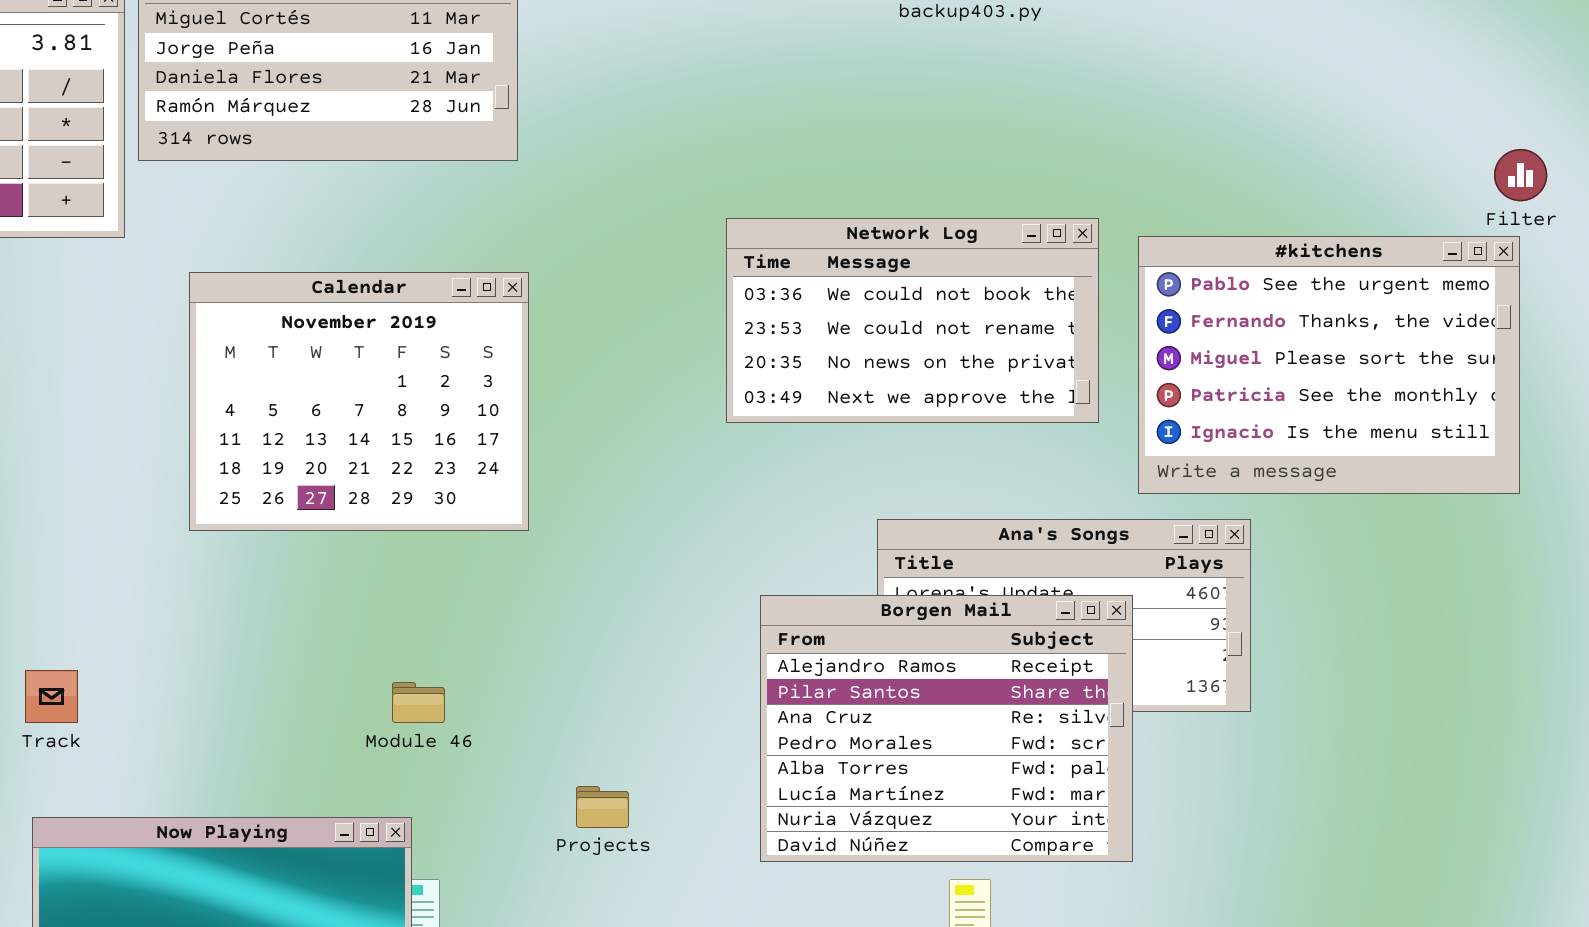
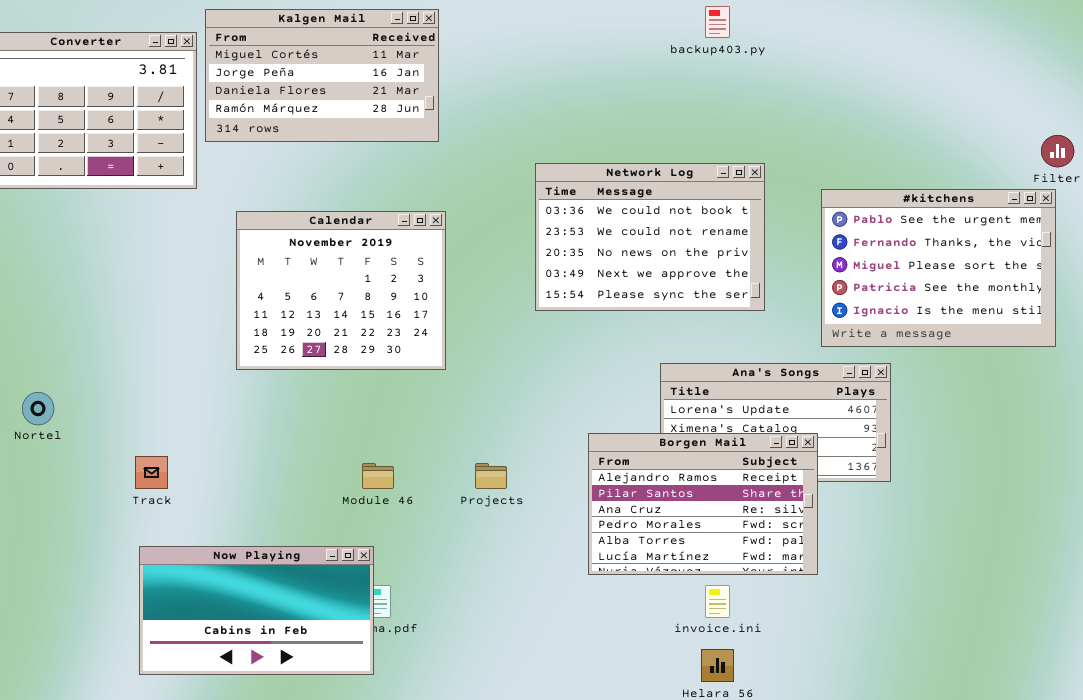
Network Log: [726,218,1099,423] -> [535,163,765,311], moved, resized
Borgen Mail: [760,595,1133,862] -> [588,433,818,575], resized
Projects: [576,786,629,828] -> [475,463,507,489], moved

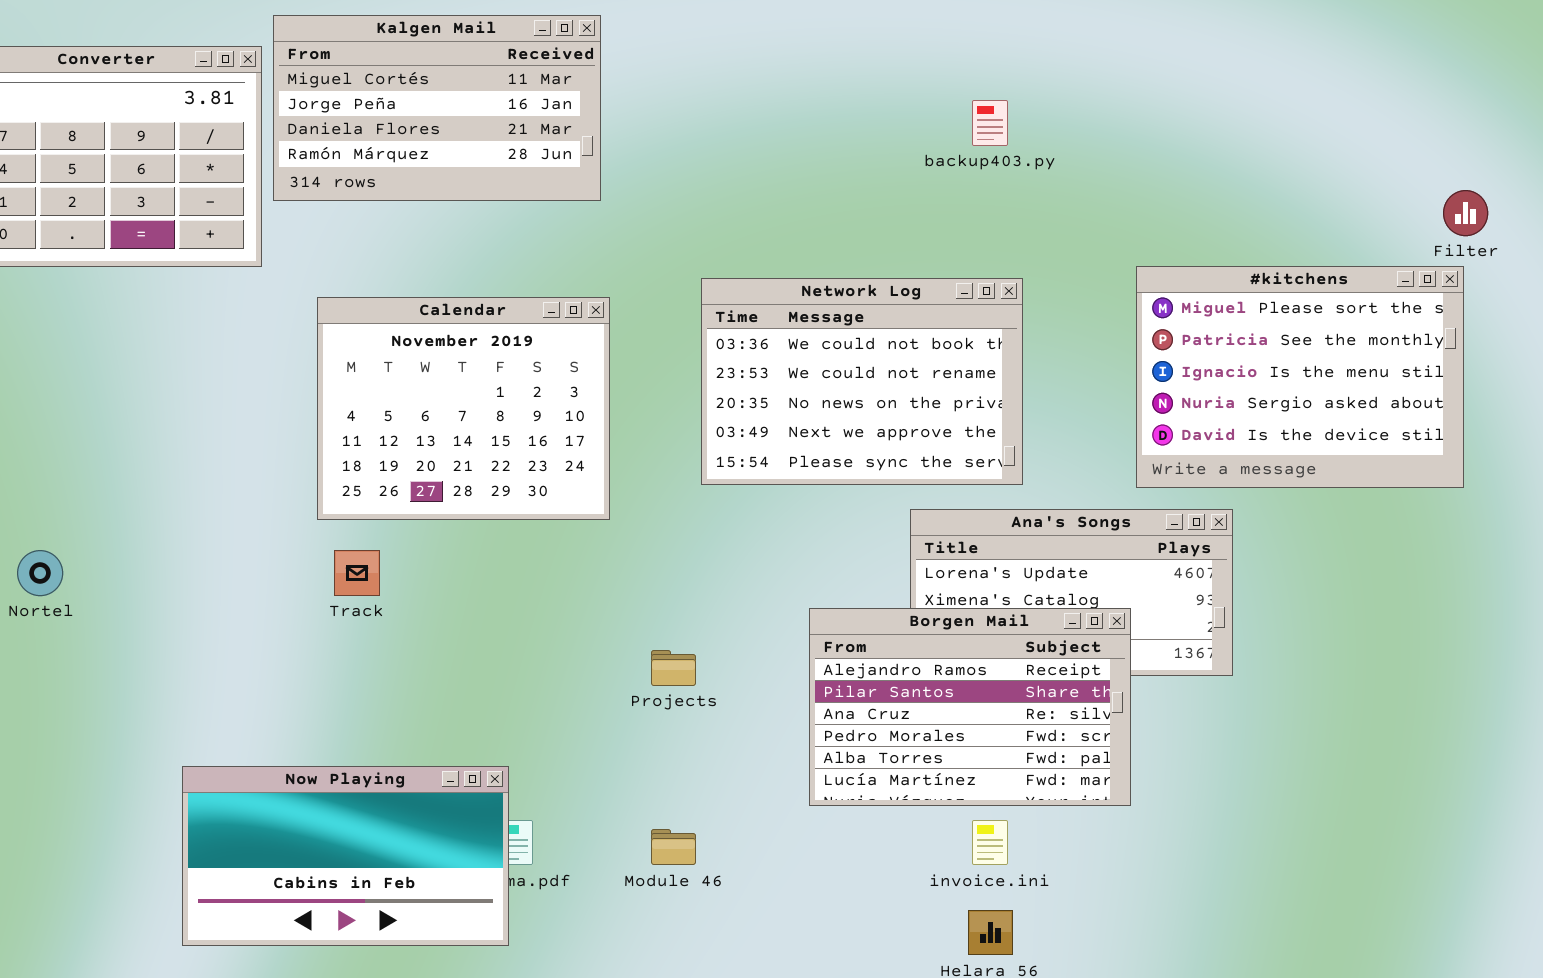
backup403.py: [705,6,730,38] -> [972,100,1008,146], moved
Network Log: [535,163,765,311] -> [701,278,1023,485], moved
#kitchens: [821,189,1056,347] -> [1136,266,1464,488], scrolled down 2 rows
Track: [135,456,168,489] -> [334,550,380,596], moved
Module 46: [362,463,394,489] -> [651,829,696,865], moved

